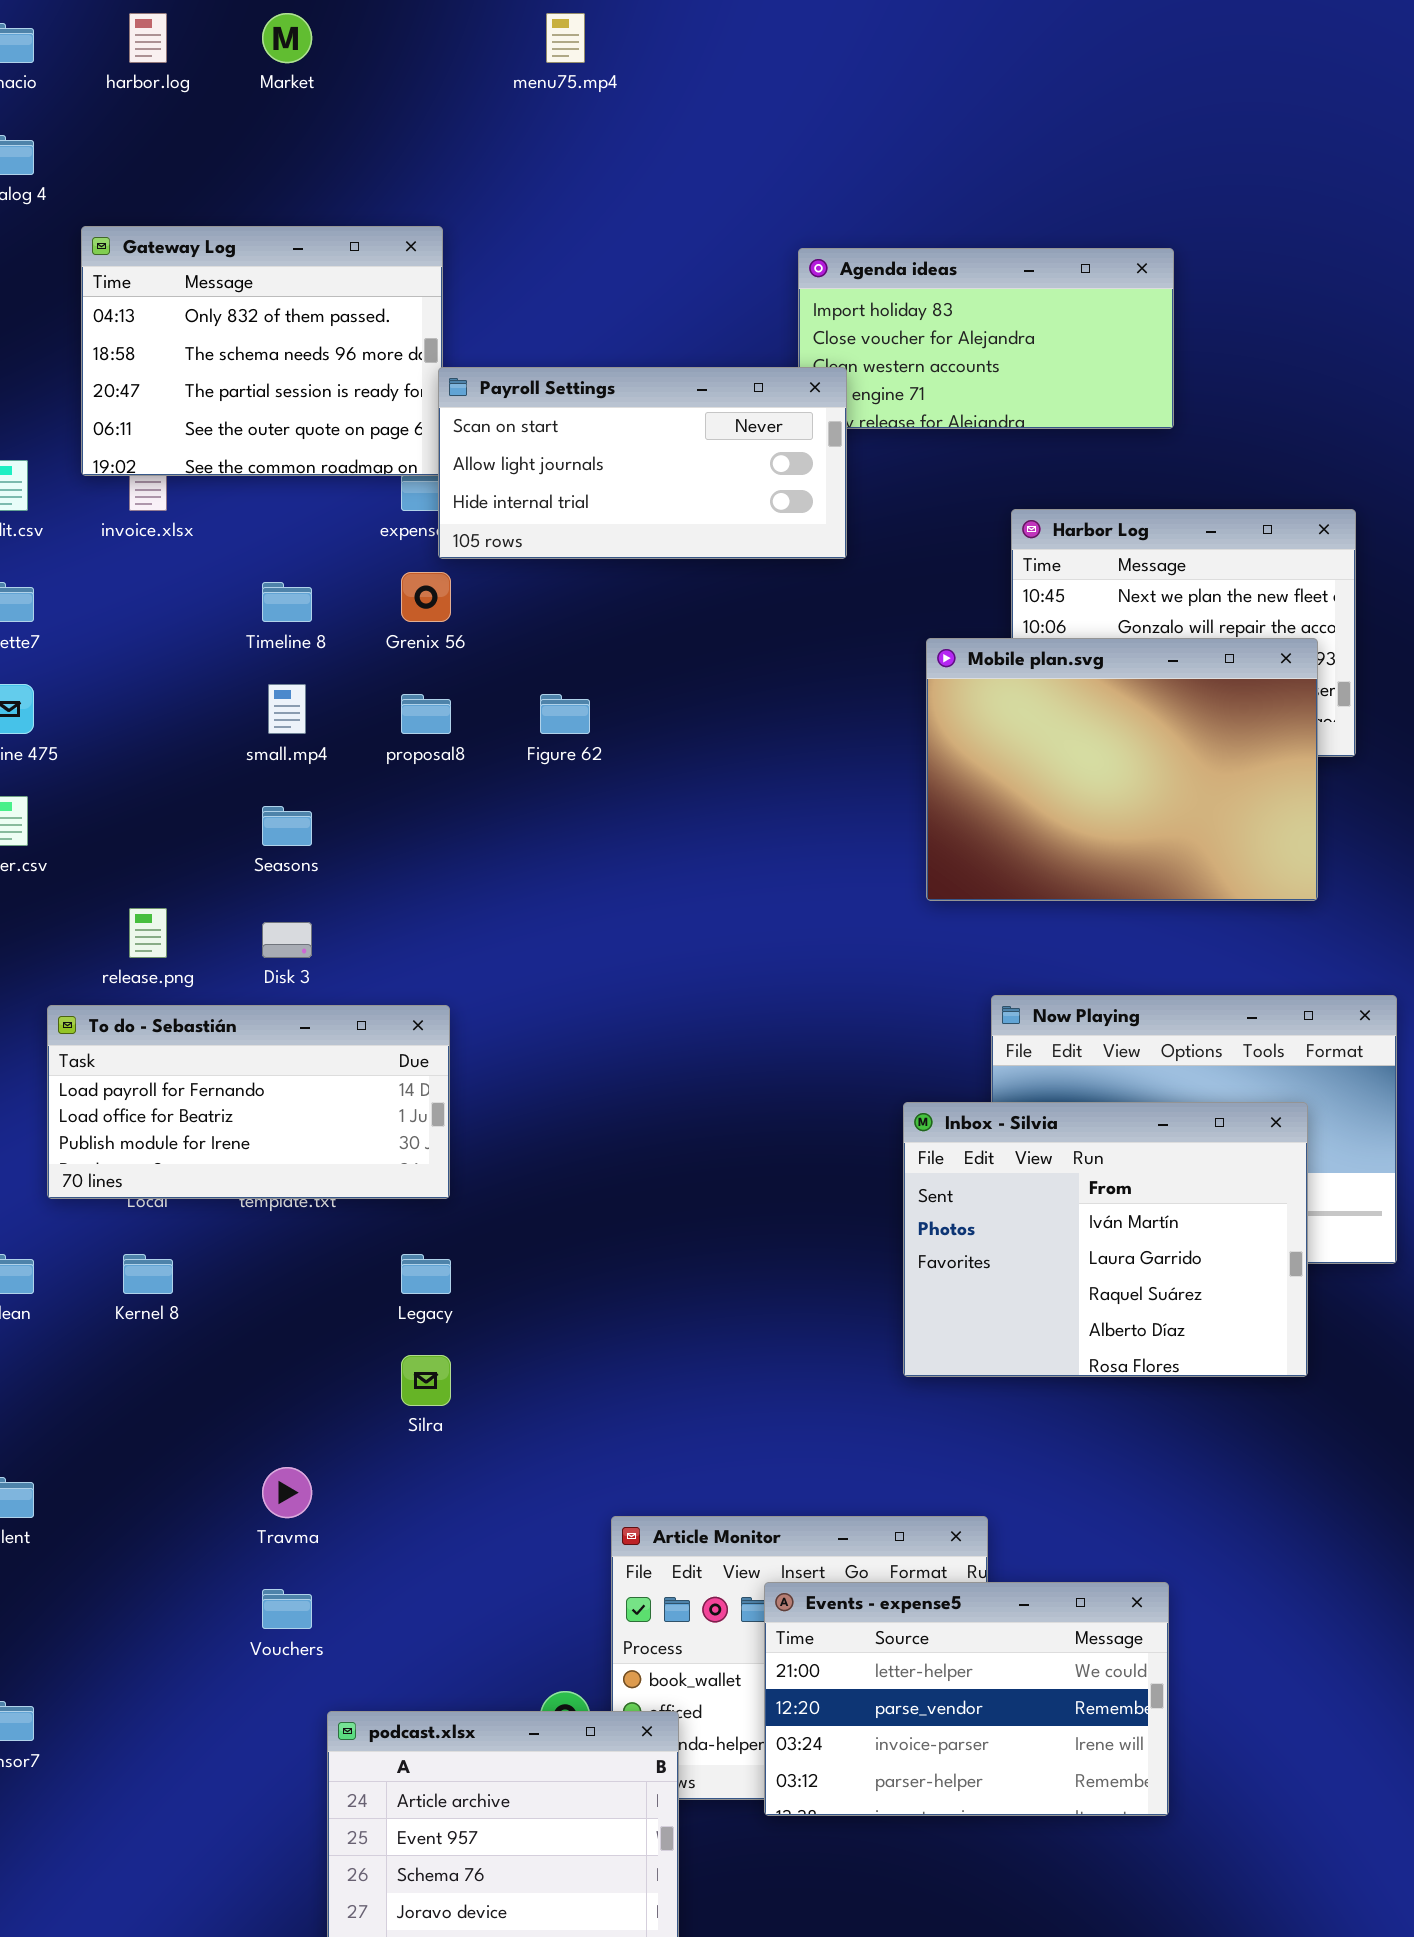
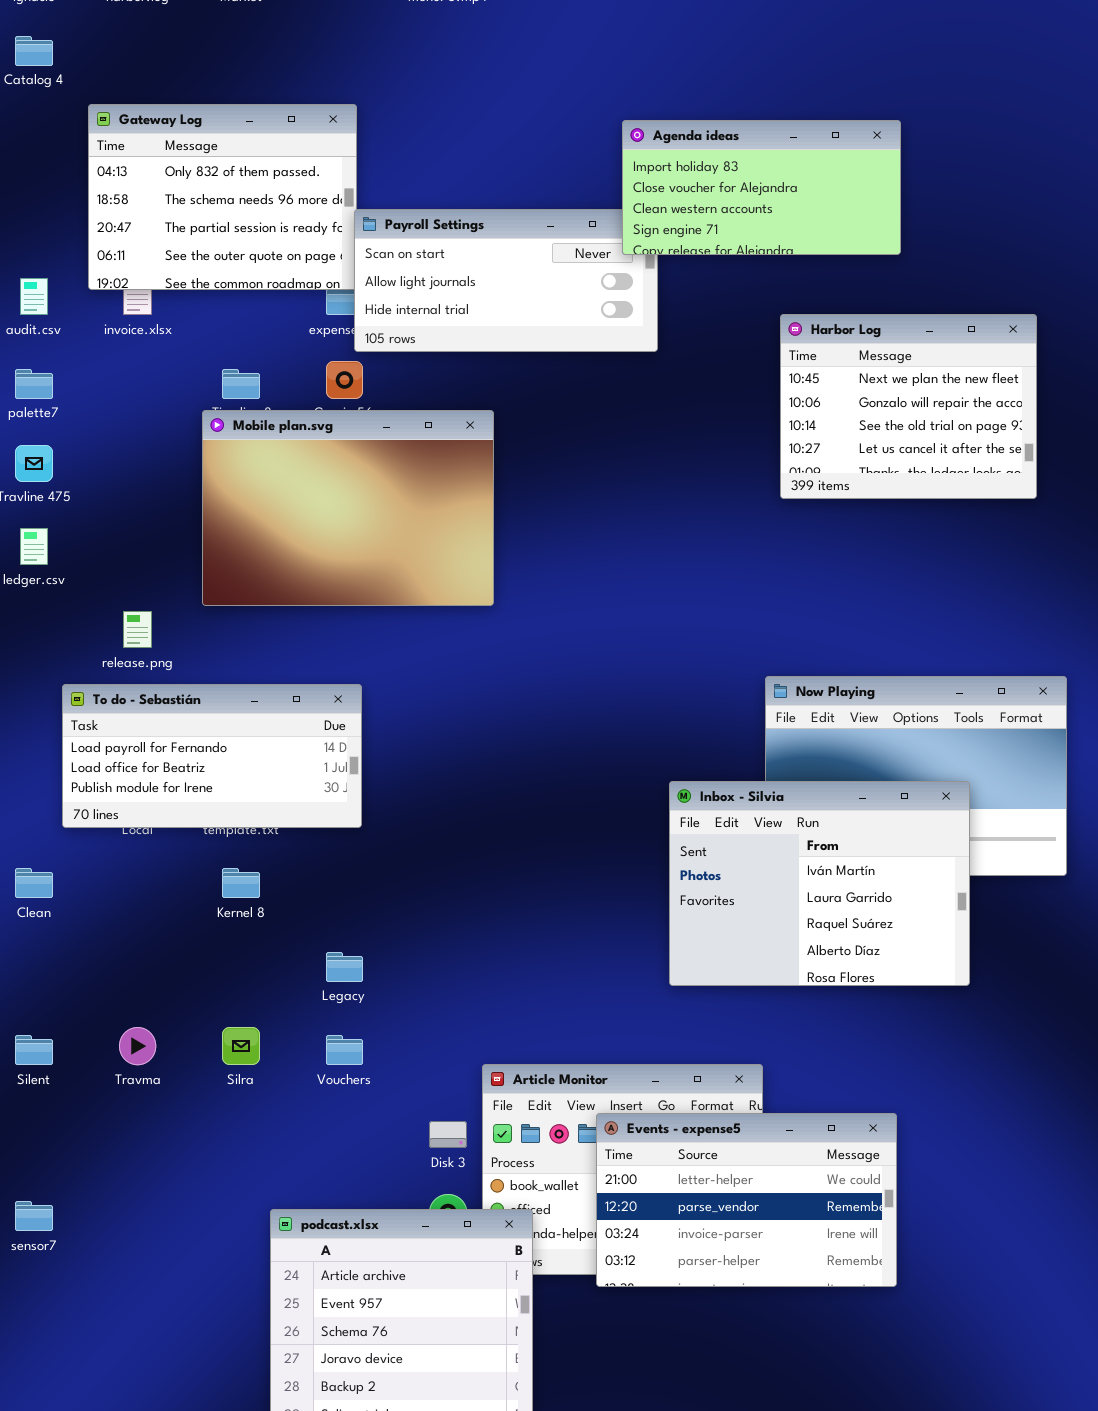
Agenda ideas: [798,248,1174,429] -> [622,120,901,255], raised
Mobile plan.svg: [926,638,1318,901] -> [202,410,494,606], moved
Disk 3: [262,922,312,958] -> [429,1121,467,1148], moved
Inbox - Silvia: [903,1102,1308,1377] -> [669,781,970,986], moved
Kernel 8: [123,1254,173,1294] -> [222,868,260,898], moved
Legacy: [401,1254,451,1294] -> [326,952,363,982], moved
Silra: [401,1355,451,1406] -> [222,1027,260,1065], moved
Travma: [262,1467,312,1518] -> [119,1027,156,1065], moved
Vouchers: [262,1589,312,1629] -> [326,1035,363,1065], moved

